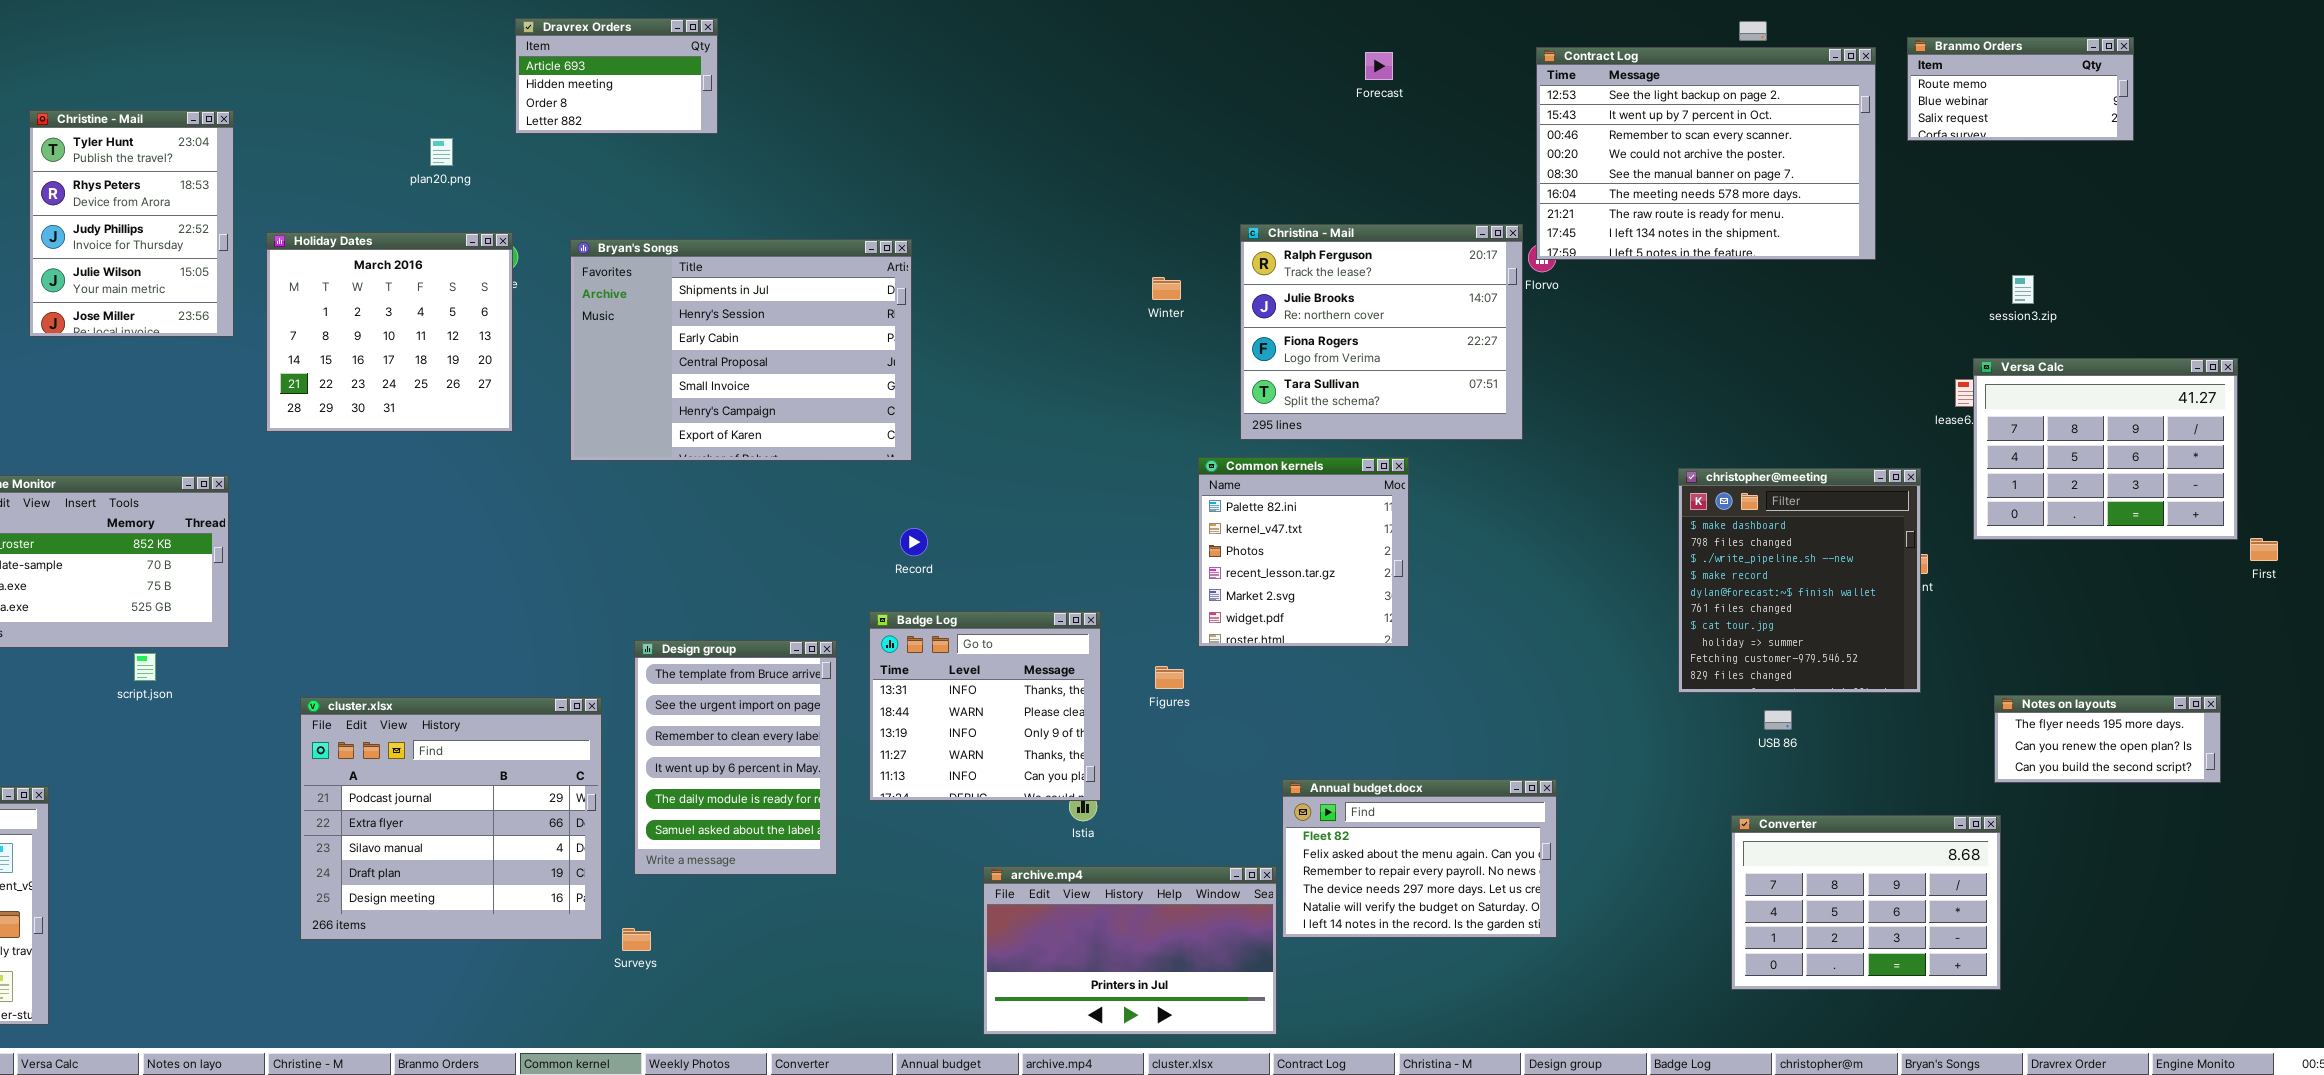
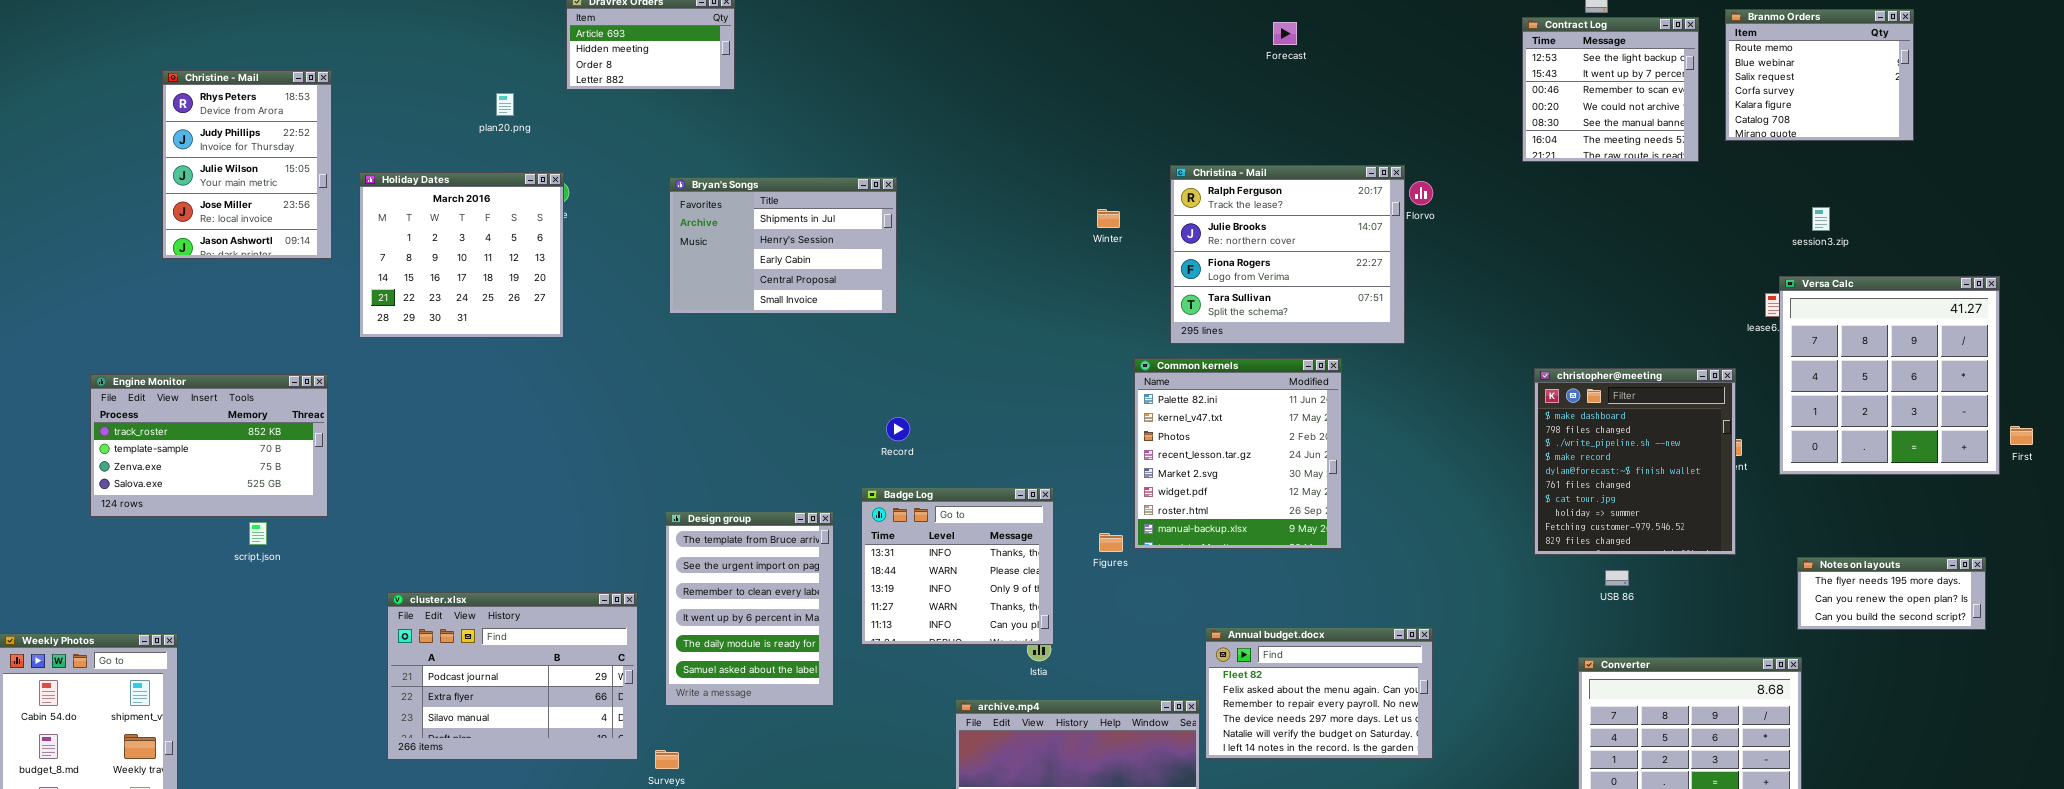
Branmo Orders: [1907,37,2134,141] -> [1725,9,1914,141], resized
Contract Log: [1536,47,1876,260] -> [1522,17,1699,162], resized
Christine - Mail: [29,110,234,337] -> [162,70,332,259], scrolled down 1 row
Bryan's Songs: [570,239,912,461] -> [669,177,897,314], resized
Versa Calc: [1973,358,2238,540] -> [1779,276,2000,475], resized
Common kernels: [1198,457,1409,647] -> [1134,358,1342,549], resized
cluster.xlsx: [300,697,602,940] -> [387,592,638,760], resized

